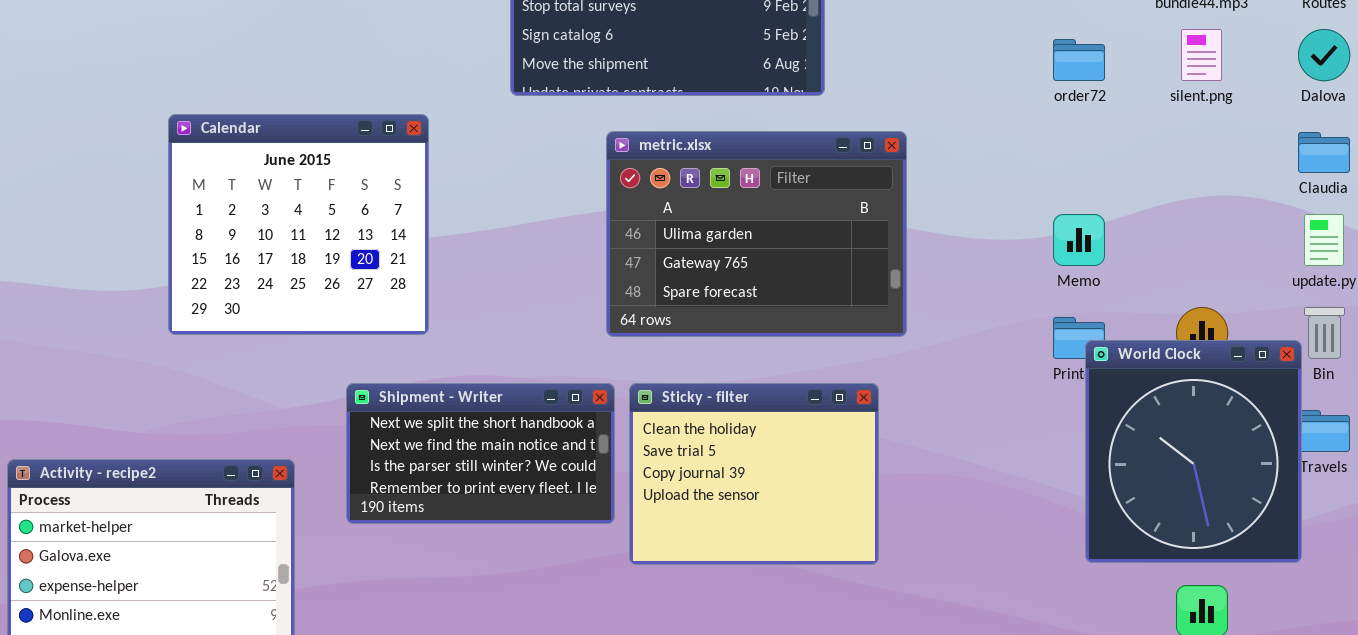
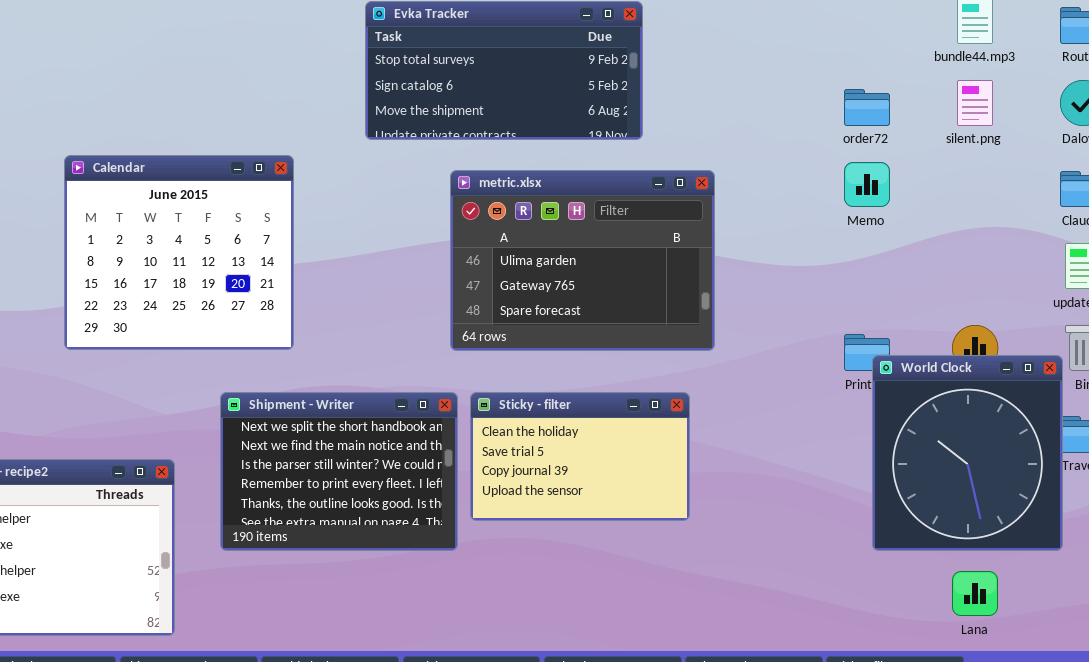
Memo: [1053,214,1105,266] -> [844,162,890,207], moved
Shipment - Writer: [346,383,615,524] -> [220,392,458,551], resized
Sticky - filter: [629,383,879,565] -> [470,392,690,521], resized

